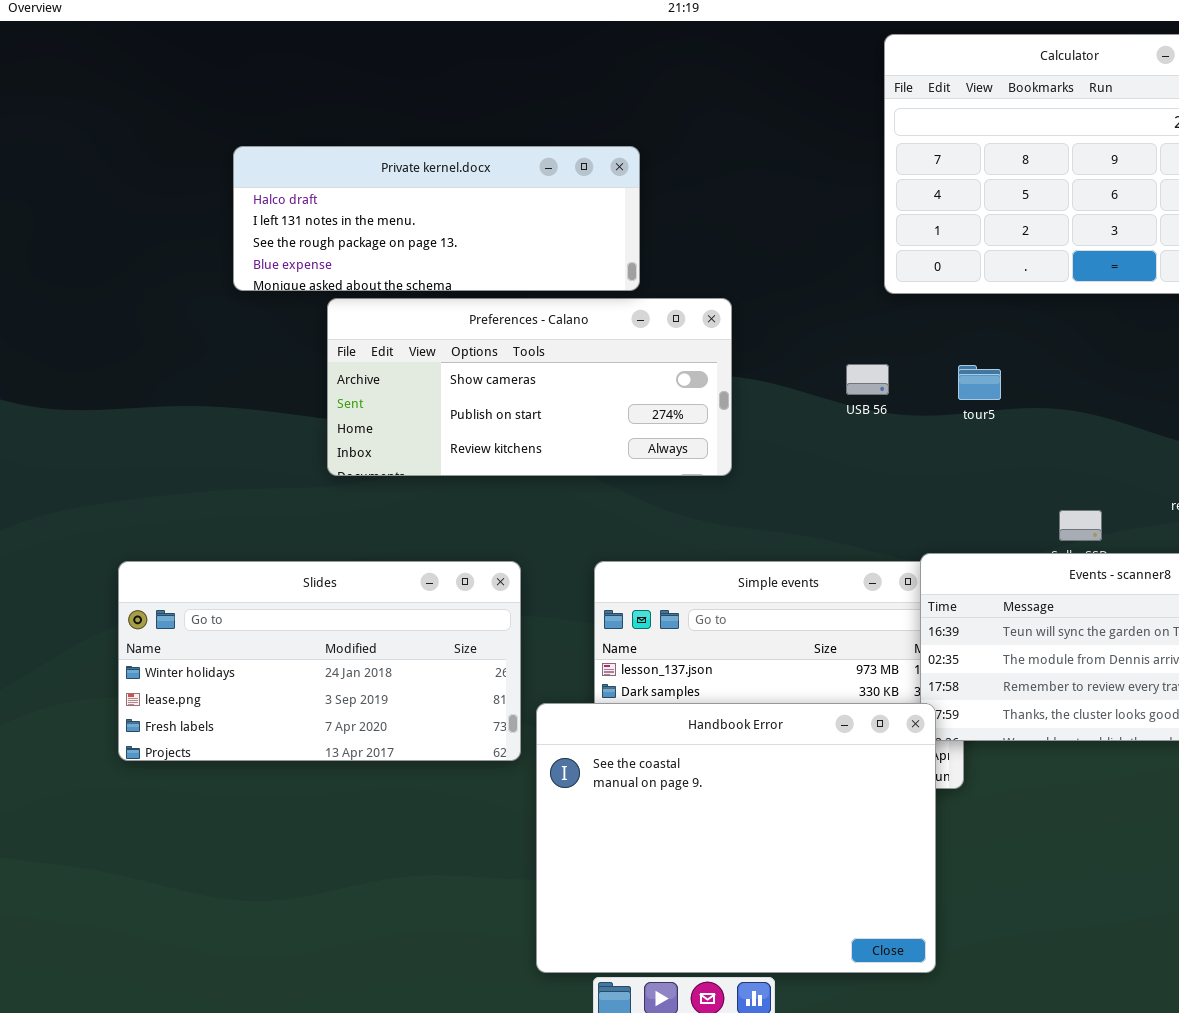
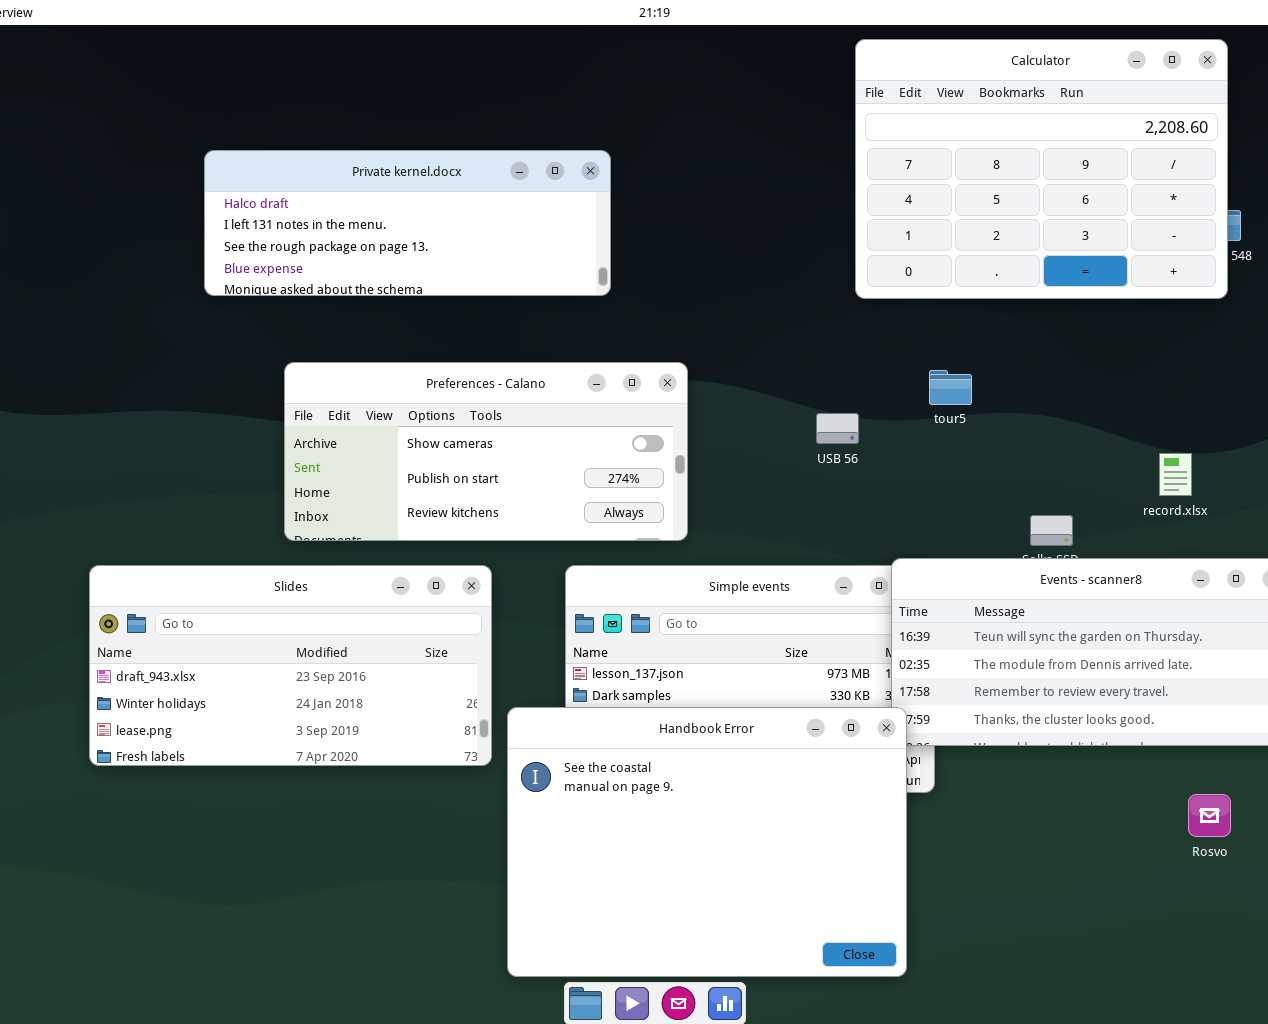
Preferences - Calano: [327,298,732,476] -> [284,362,688,541], moved
USB 56: [846,364,889,395] -> [816,413,859,444], moved
Slides: [118,561,521,761] -> [89,565,492,766], scrolled up 1 row

